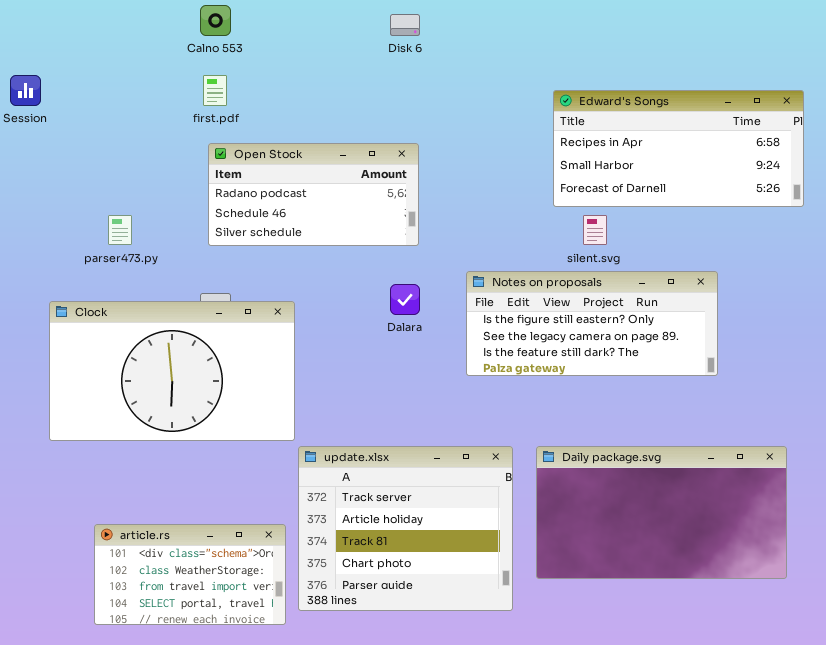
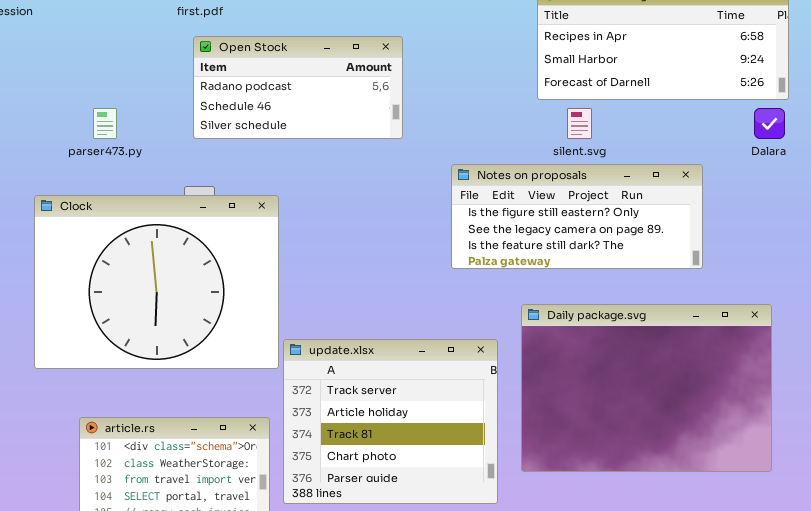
Dalara: [390,284,420,315] -> [754,108,785,139], moved
Clock: [49,301,295,441] -> [34,195,279,369], resized
Daily package.svg: [536,446,787,579] -> [521,304,772,472], resized

